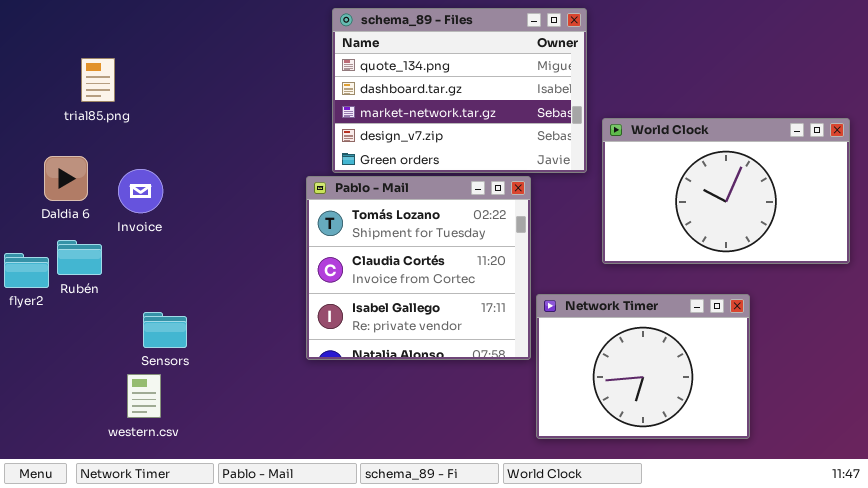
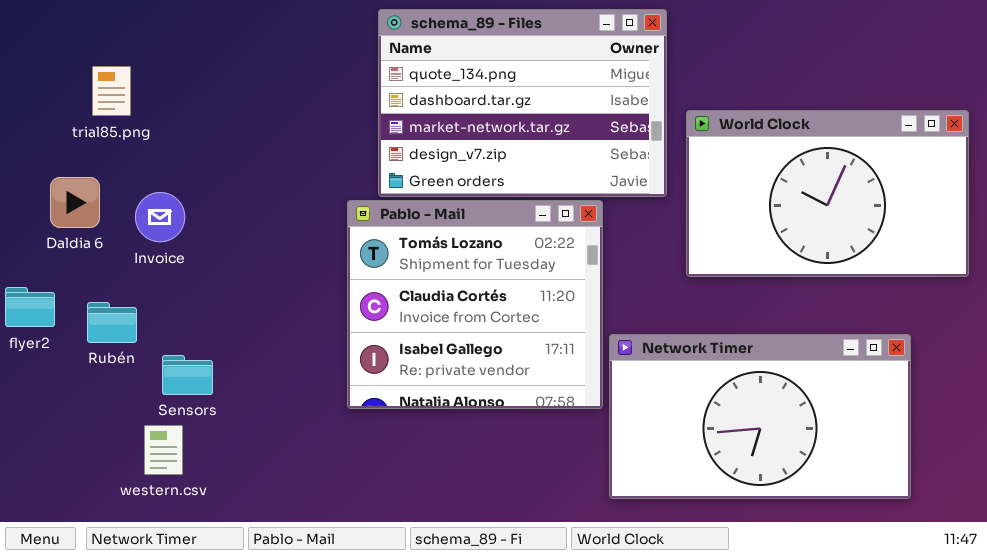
World Clock: [602,118,850,264] -> [686,110,969,277], moved
Rubén: [57,240,102,275] -> [87,302,137,343], moved
Network Timer: [536,294,750,439] -> [609,334,911,499], resized

